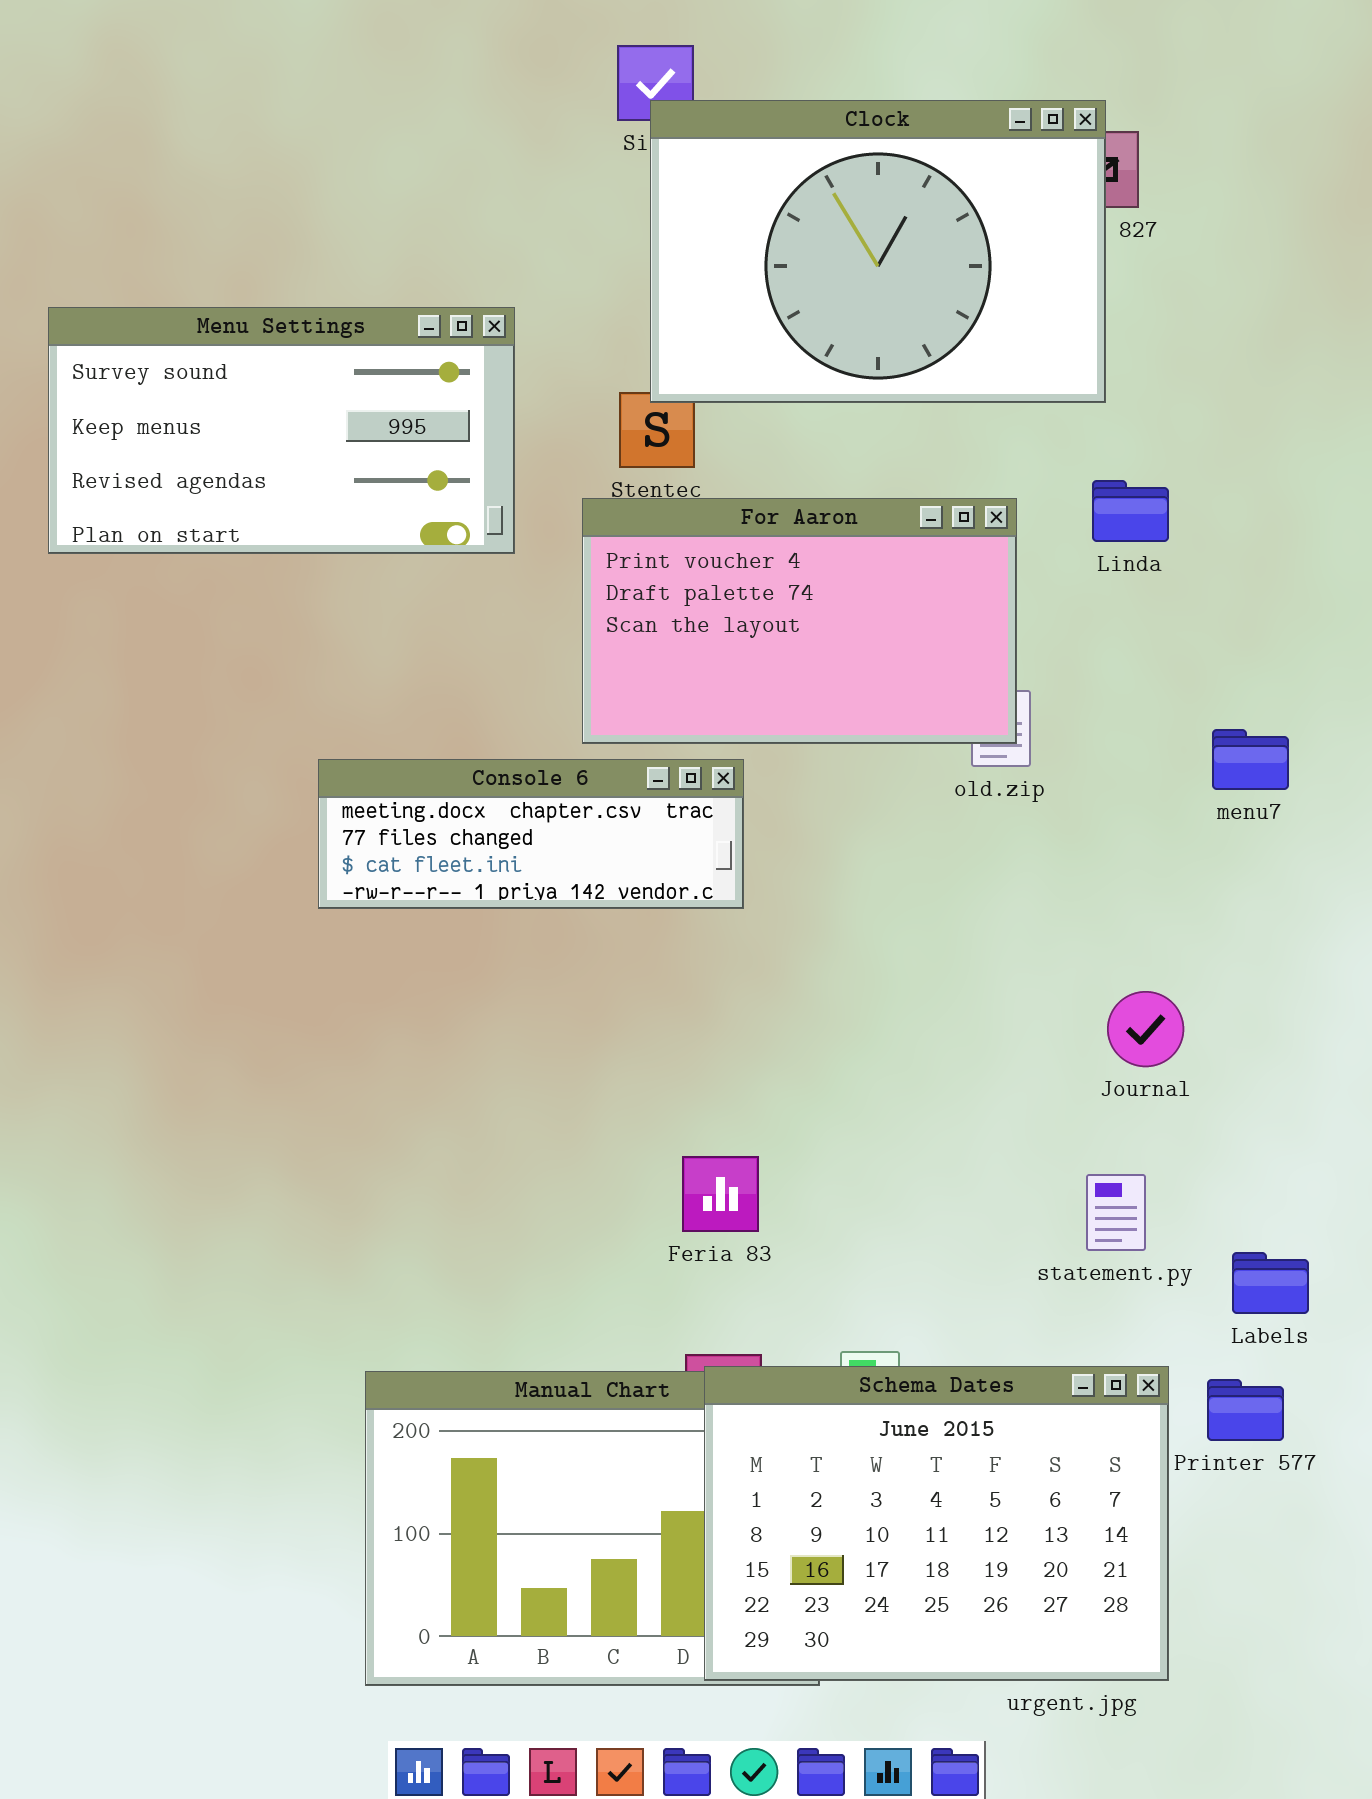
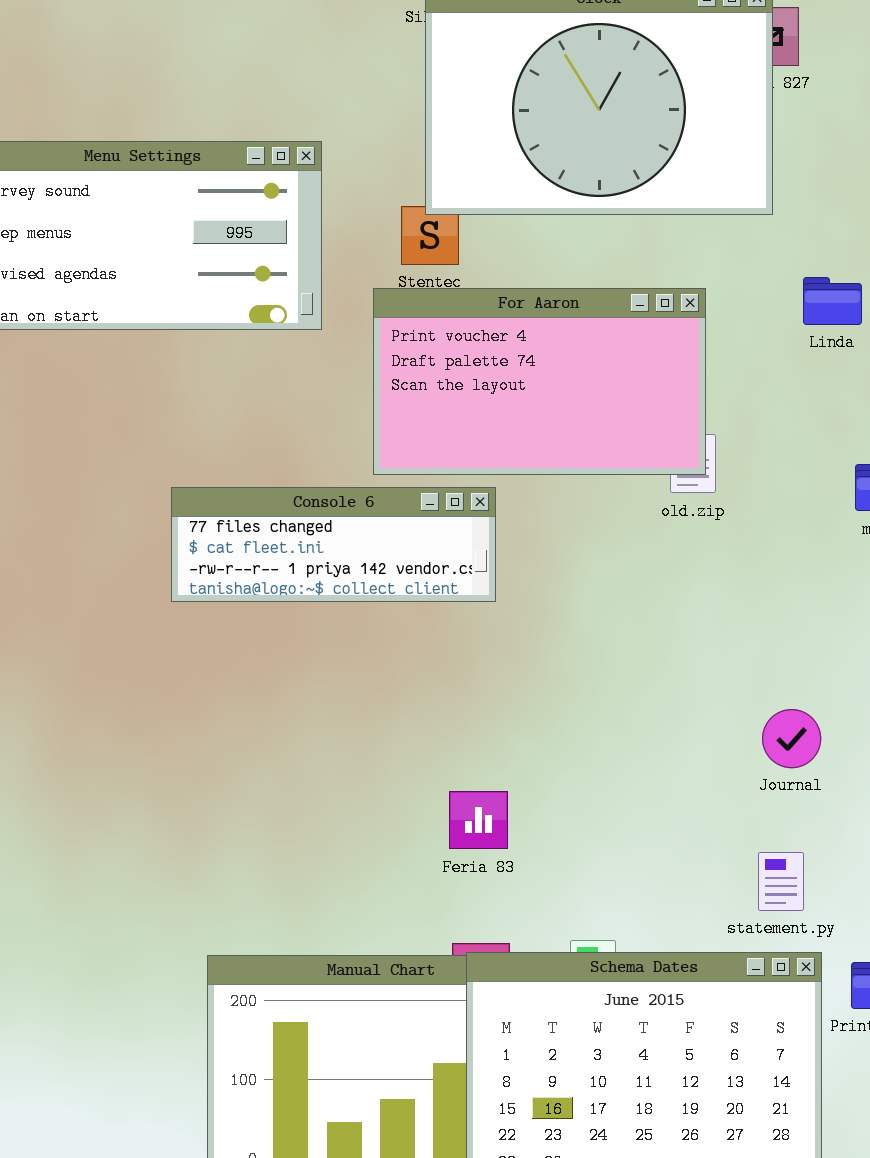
Linda: [1092,480,1169,542] -> [803,277,862,325], moved
Console 6: [318,759,744,909] -> [171,487,496,602], scrolled down 1 row
Journal: [1107,991,1184,1067] -> [762,709,821,768], moved
statement.py: [1086,1174,1146,1251] -> [758,852,804,911], moved

